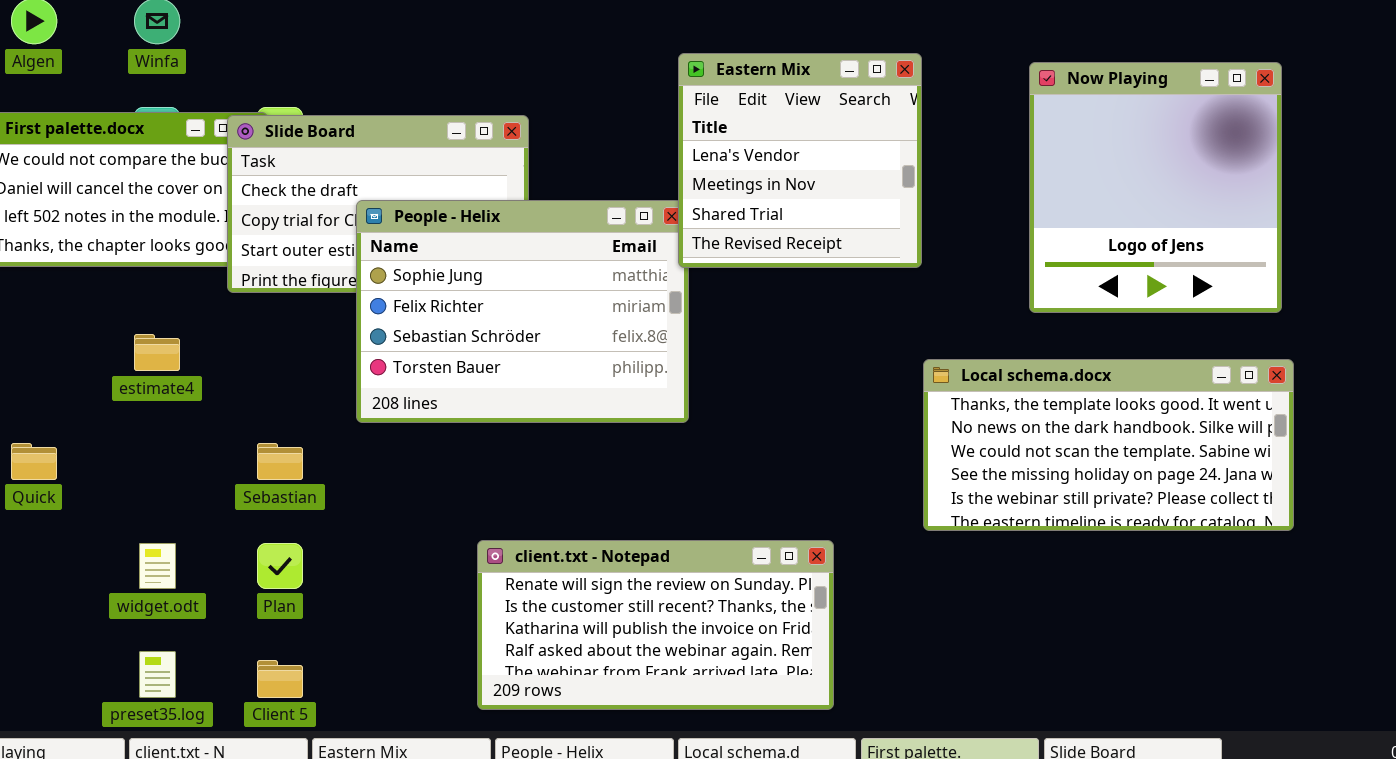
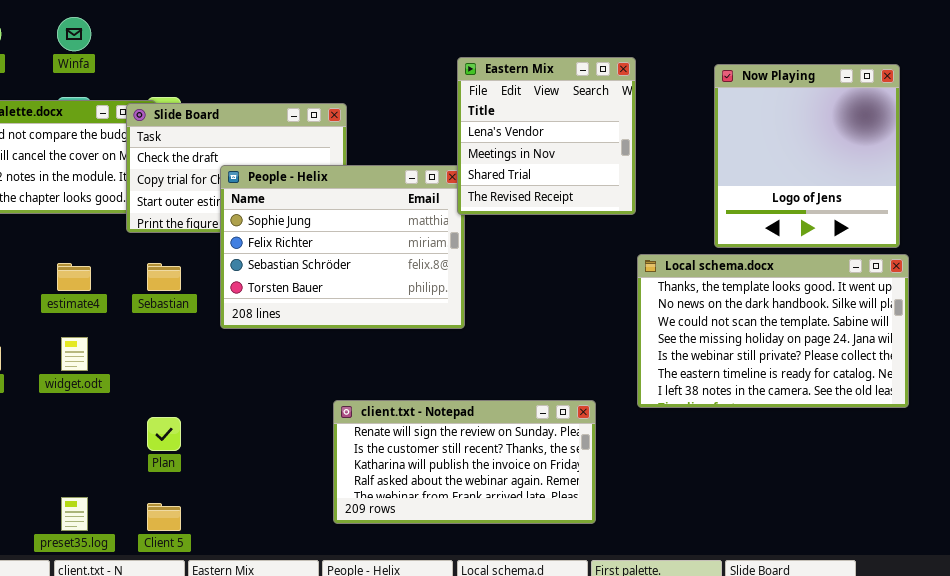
Local schema.docx: [923,359,1294,531] -> [637,254,909,408], resized
Sebastian: [257,443,303,480] -> [147,263,181,291], moved
client.txt - Notepad: [477,540,834,710] -> [333,400,596,524], moved
widget.odt: [139,543,176,589] -> [61,337,88,371], moved

